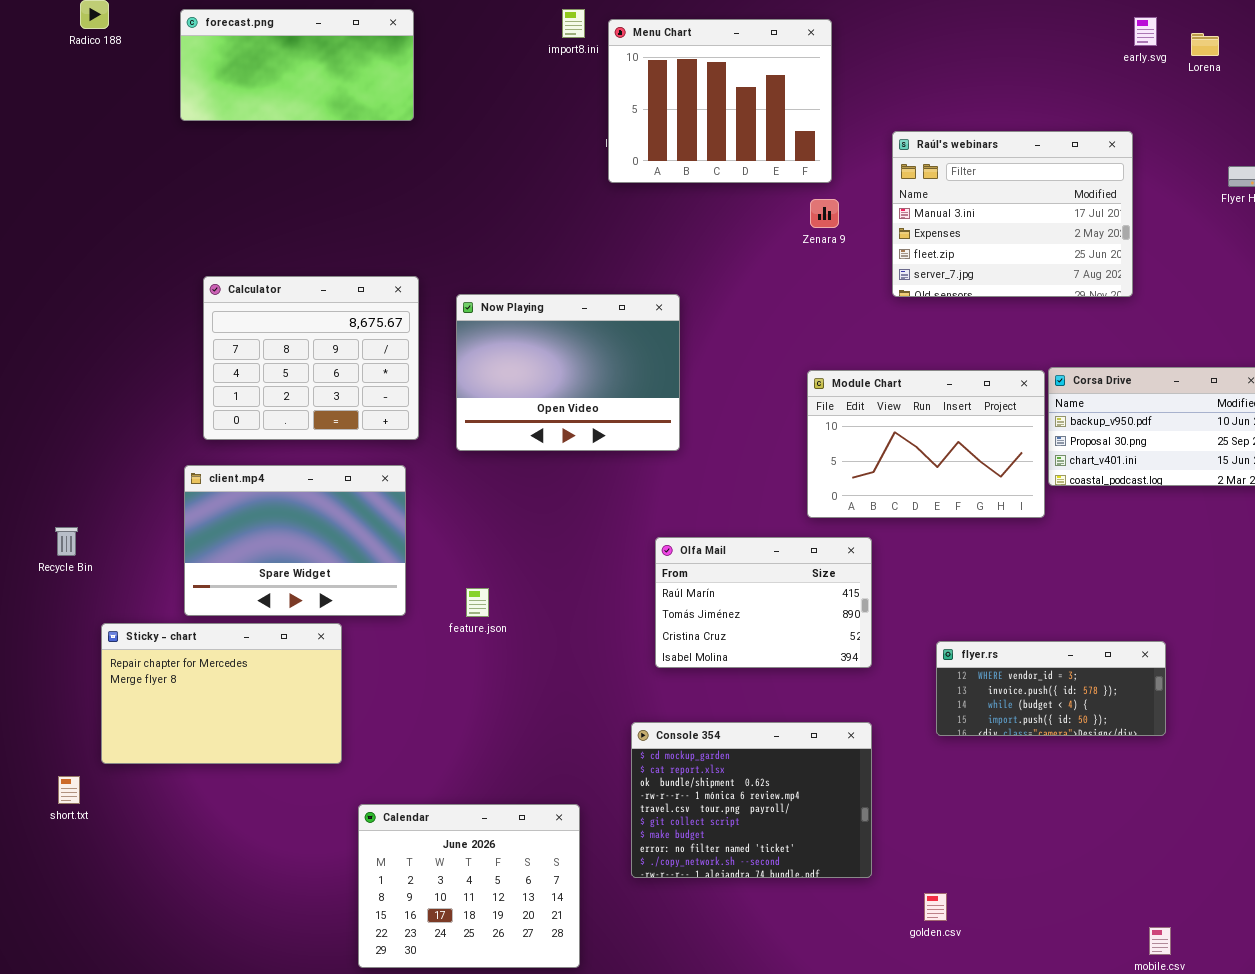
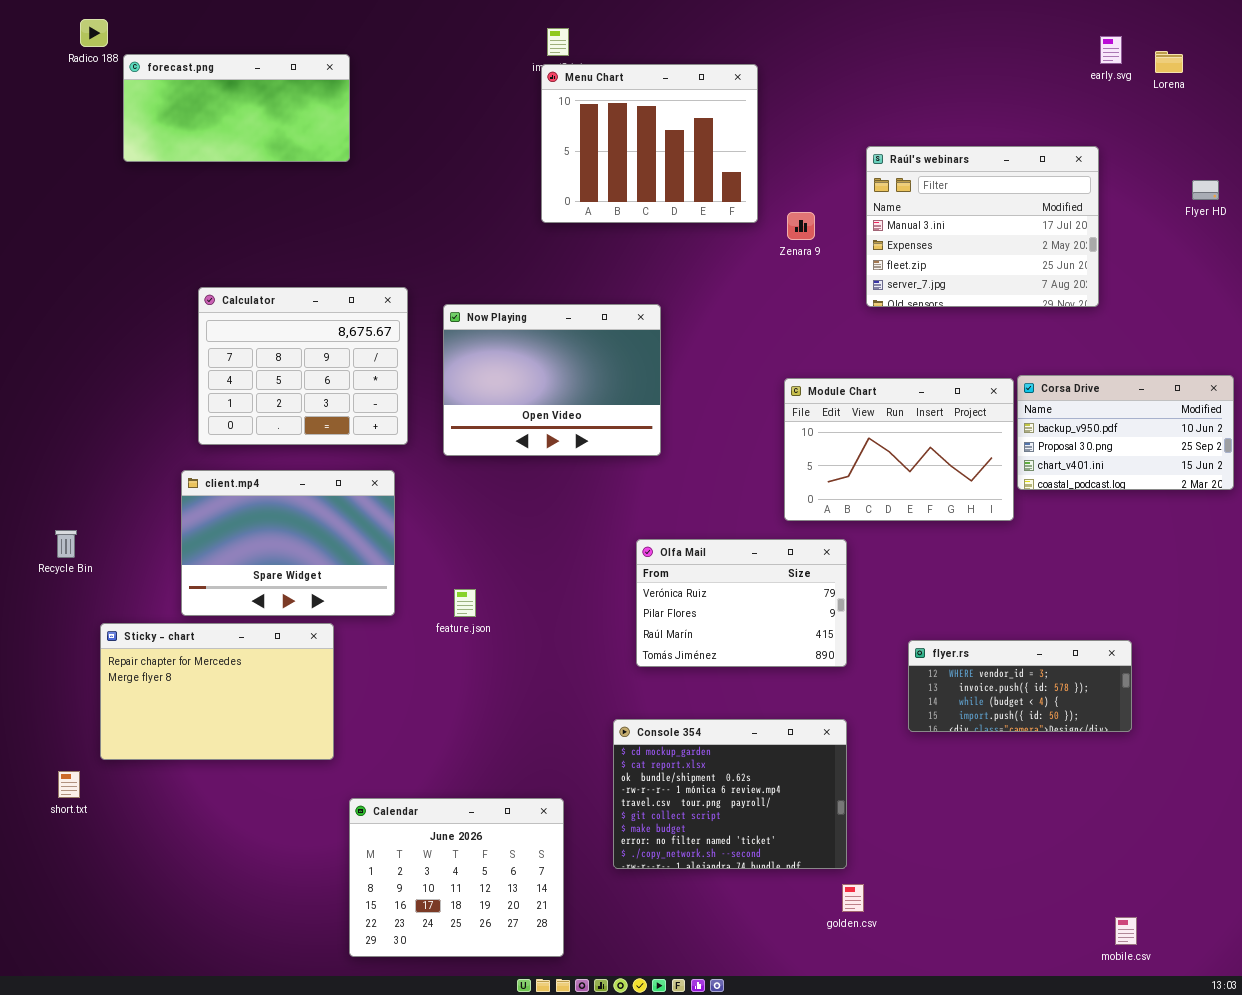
forecast.png: [180,9,414,121] -> [123,54,350,162], moved
Menu Chart: [608,19,832,183] -> [541,64,758,223], moved
Olfa Mail: [655,537,872,668] -> [636,539,847,667], scrolled up 2 rows
golden.csv: [924,893,947,921] -> [842,884,864,912], moved

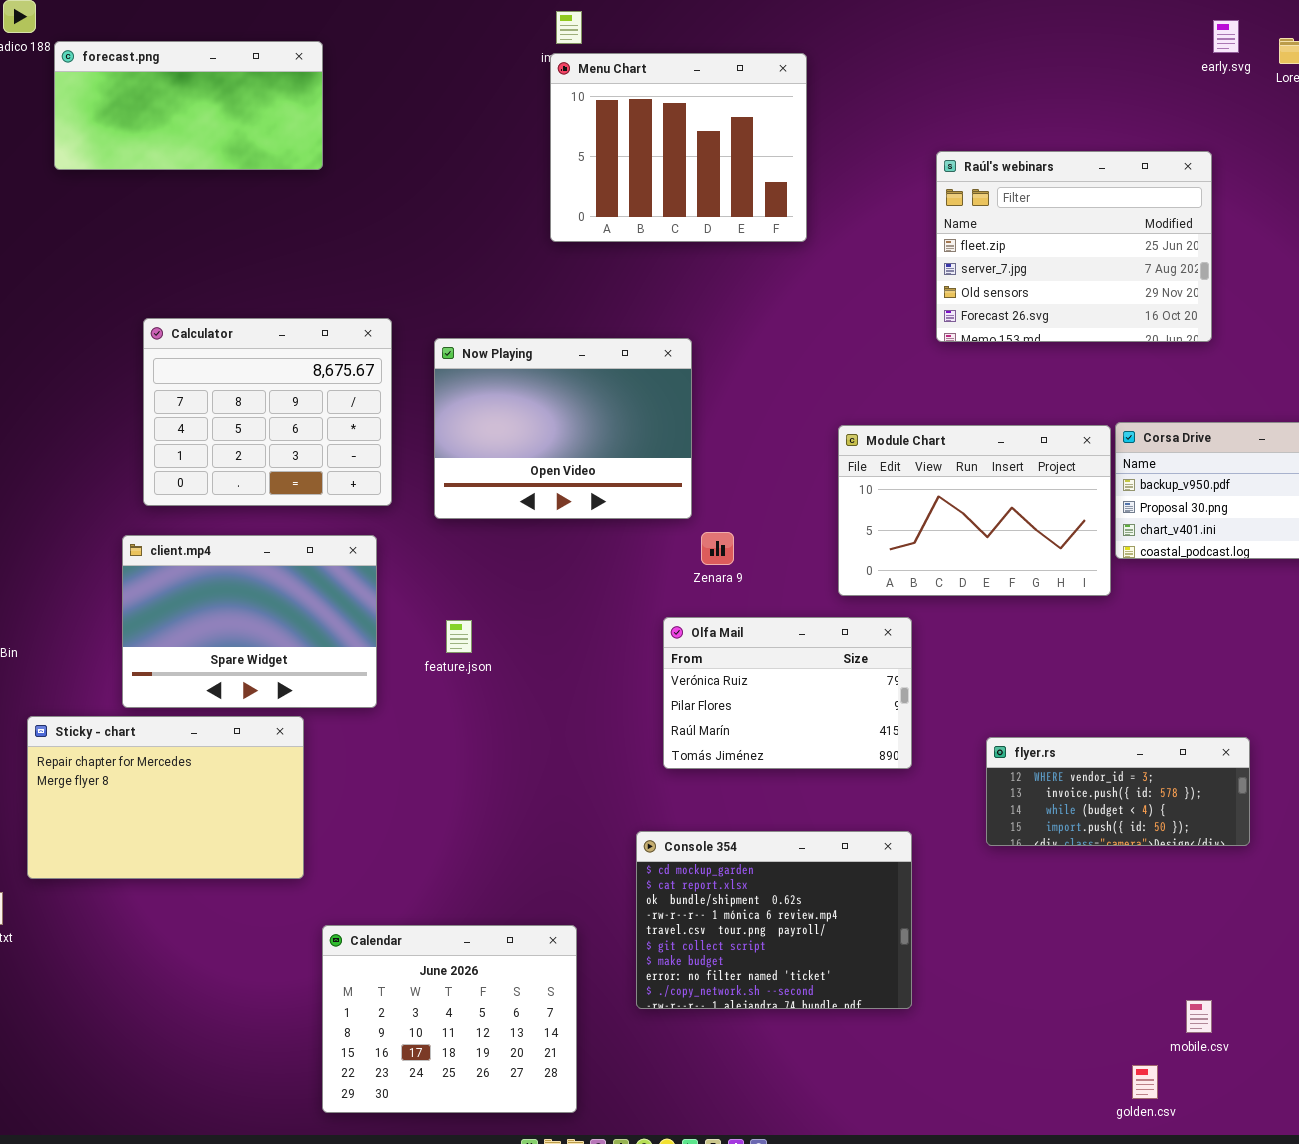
Raúl's webinars: [866,146,1099,307] -> [936,151,1212,342], scrolled down 2 rows
Zenara 9: [787,212,815,240] -> [701,532,734,565], moved
feature.json: [454,589,476,617] -> [446,620,472,653], moved
golden.csv: [842,884,864,912] -> [1132,1065,1158,1099], moved
mobile.csv: [1115,917,1137,945] -> [1186,1000,1212,1033], moved

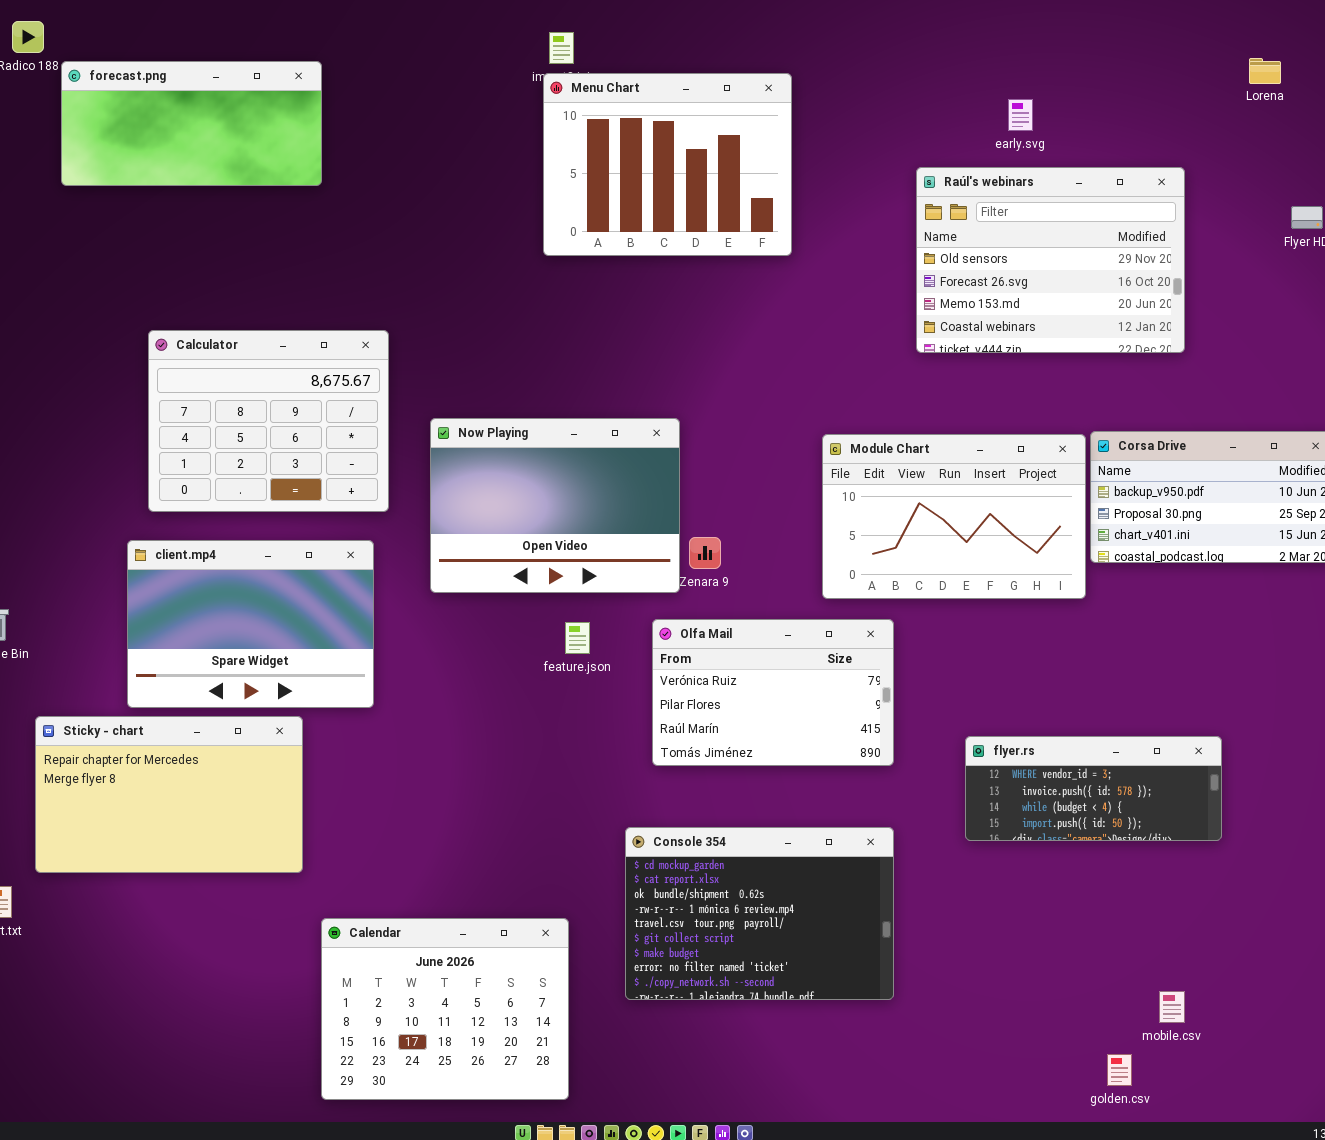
early.svg: [1213,20,1239,53] -> [1008,99,1033,131], moved
Raúl's webinars: [936,151,1212,342] -> [916,167,1185,353], scrolled down 2 rows
Now Playing: [434,338,692,519] -> [430,418,680,593], moved
feature.json: [446,620,472,653] -> [565,622,590,654], moved

